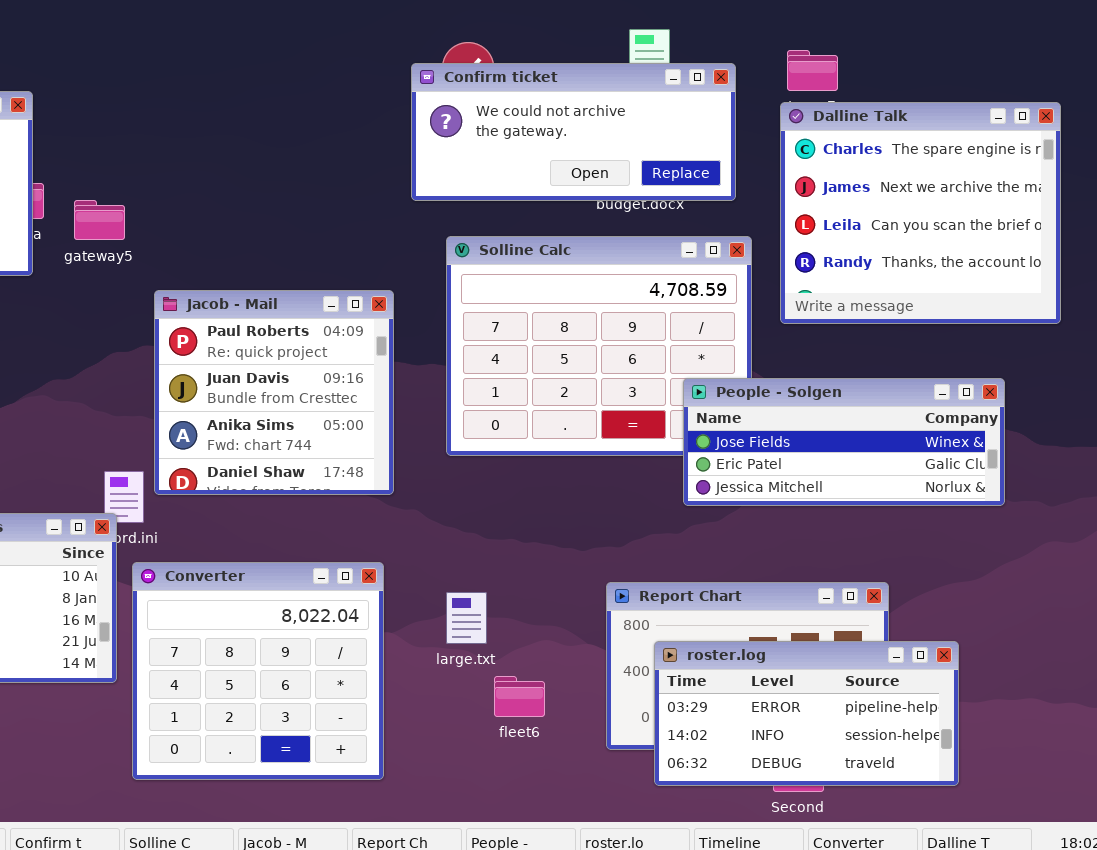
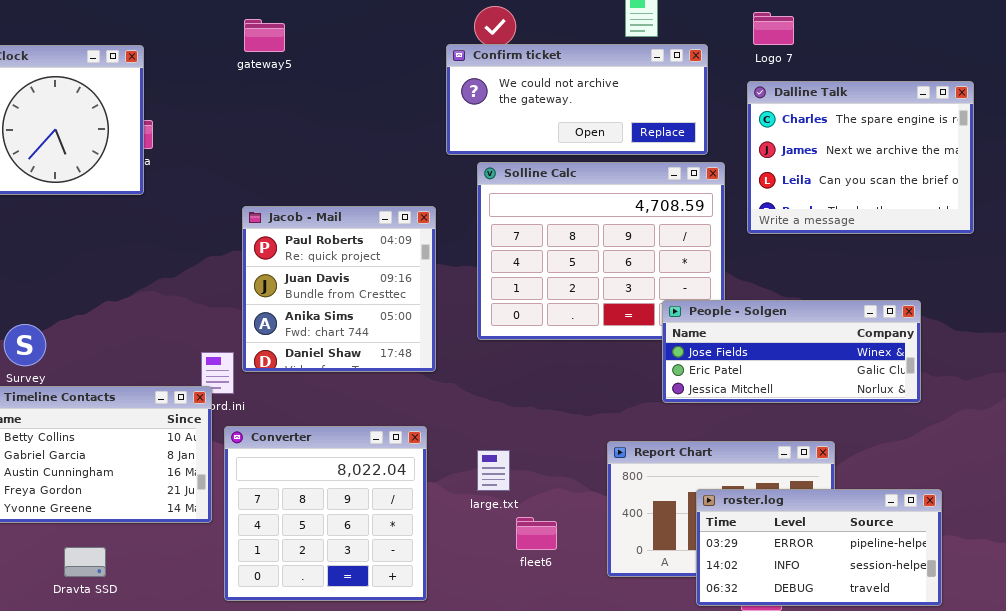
Confirm ticket: [411,63,736,201] -> [446,44,708,155], moved
Dalline Talk: [780,102,1061,324] -> [747,81,974,234], resized
gateway5: [74,200,125,240] -> [244,19,285,52], moved
People - Solgen: [683,378,1005,506] -> [662,300,921,403], moved
roster.log: [654,641,959,786] -> [696,489,942,606], moved

